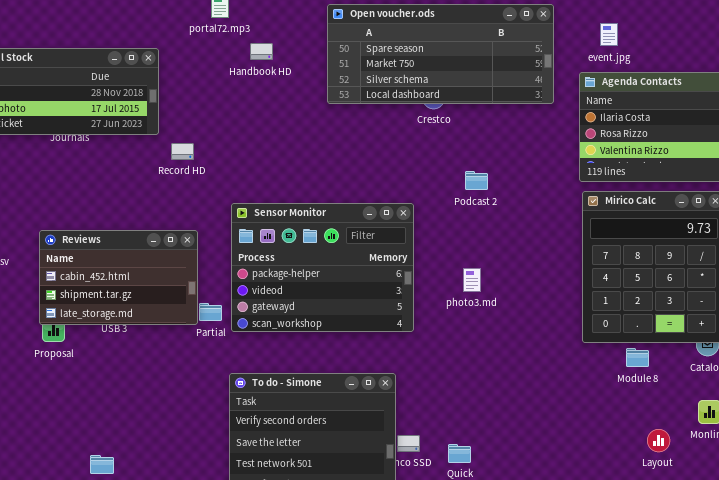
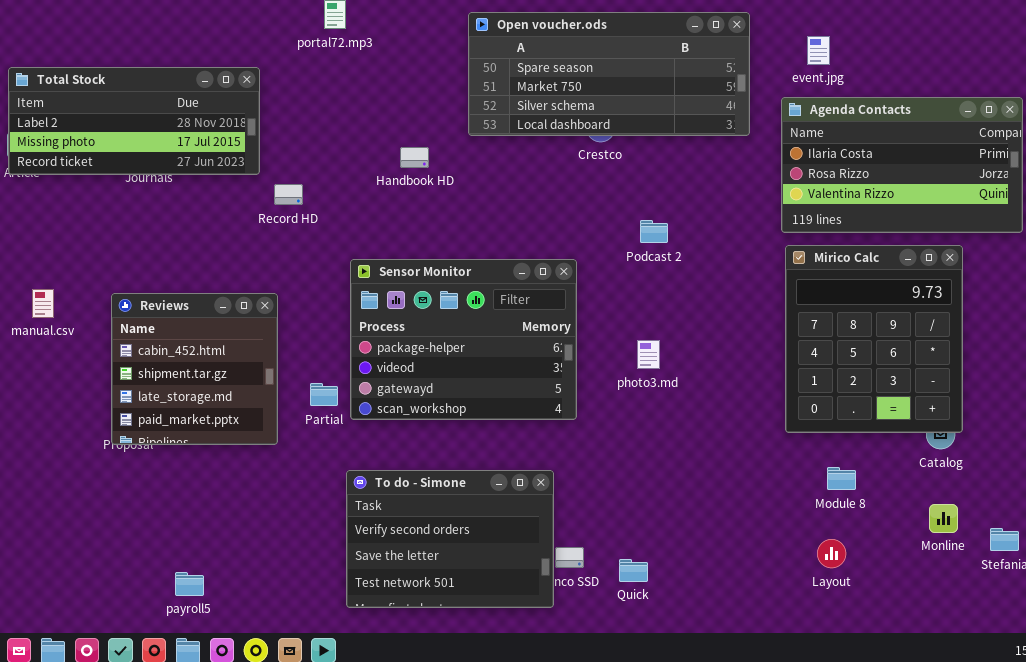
Handbook HD: [250,43,273,60] -> [400,147,429,168], moved
Reviews: [39,230,198,325] -> [111,293,278,445], resized
Module 8: [626,348,649,367] -> [827,467,856,490], moved
Layout: [647,429,670,452] -> [817,539,846,568], moved

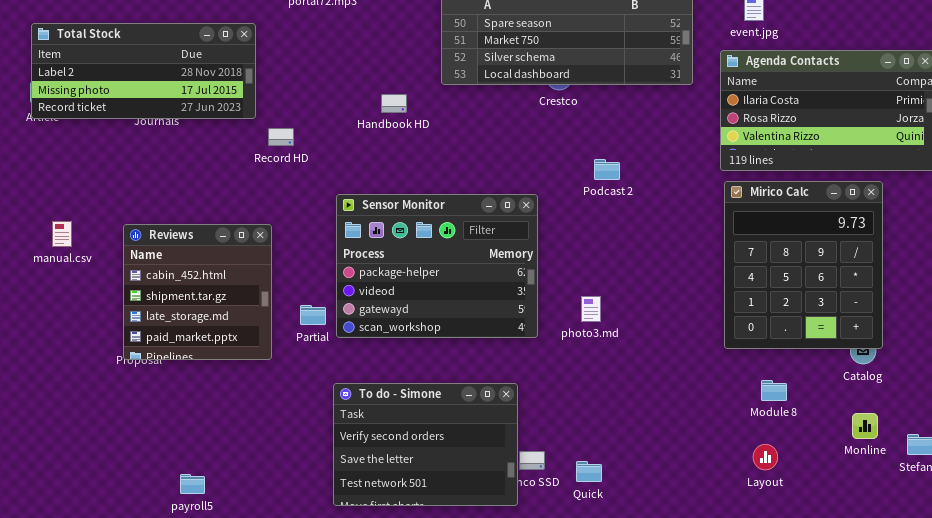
photo3.md: [637,340,660,369] -> [581,296,601,322], moved

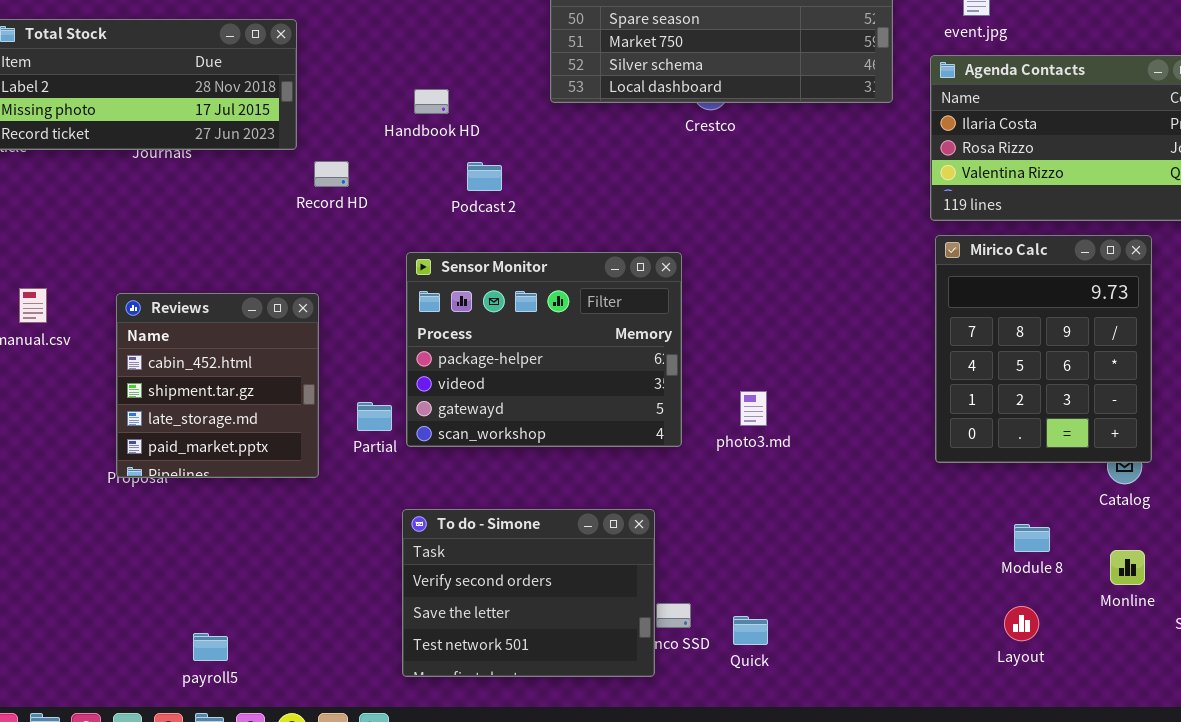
Handbook HD: [381,94,407,113] -> [414,89,449,114], moved
Podcast 2: [594,159,620,180] -> [467,162,502,191], moved
Module 8: [761,380,787,401] -> [1014,524,1050,552], moved
Layout: [753,444,778,470] -> [1004,606,1039,641], moved

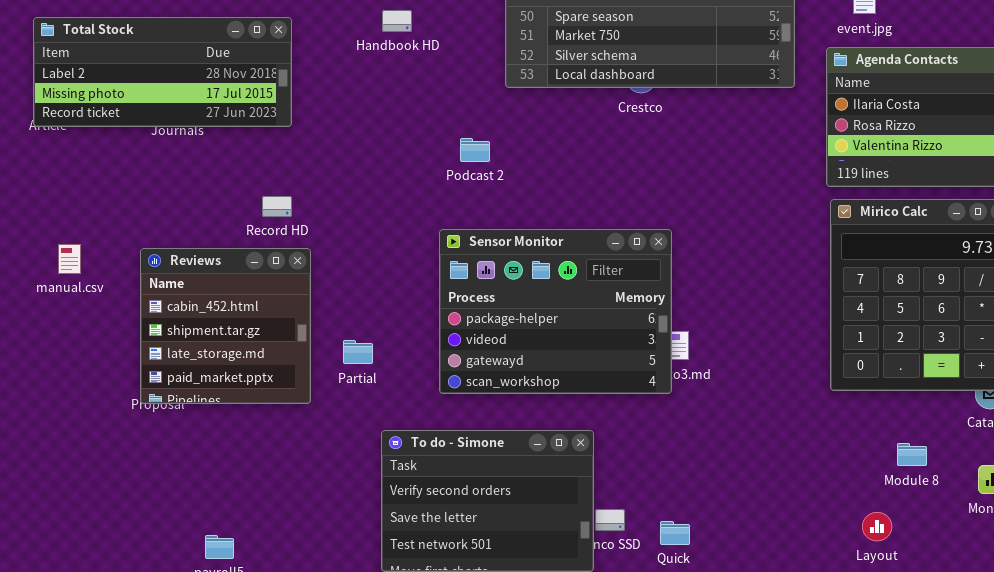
Handbook HD: [414,89,449,114] -> [382,10,412,32], moved
Record HD: [314,161,349,187] -> [262,196,292,217], moved
Podcast 2: [467,162,502,191] -> [460,138,490,162], moved
Sensor Monitor: [406,252,682,447] -> [439,229,672,394], moved
Layout: [1004,606,1039,641] -> [862,512,892,541], moved

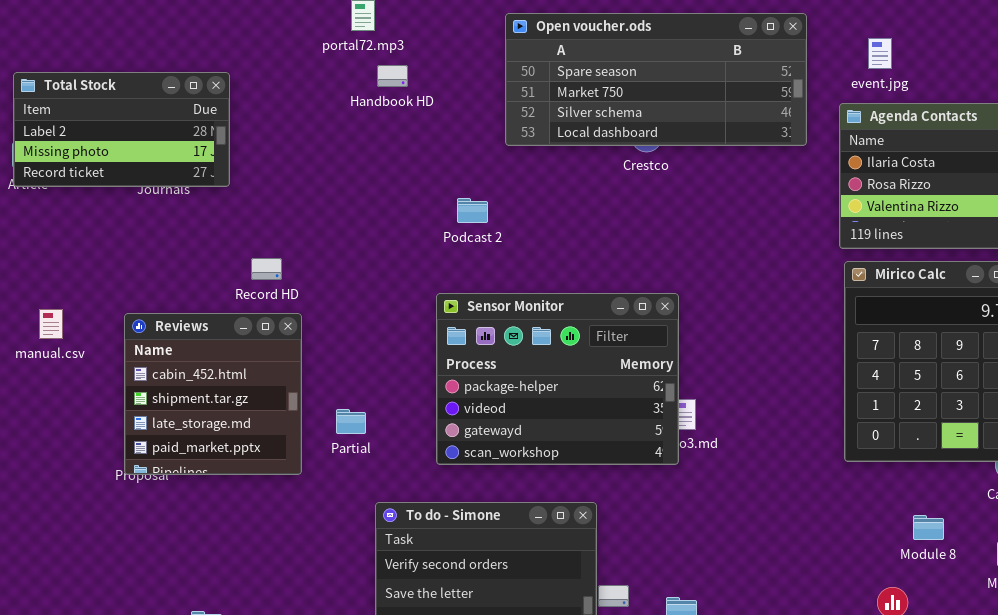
Total Stock: [33,17,292,127] -> [13,72,230,187], resized

